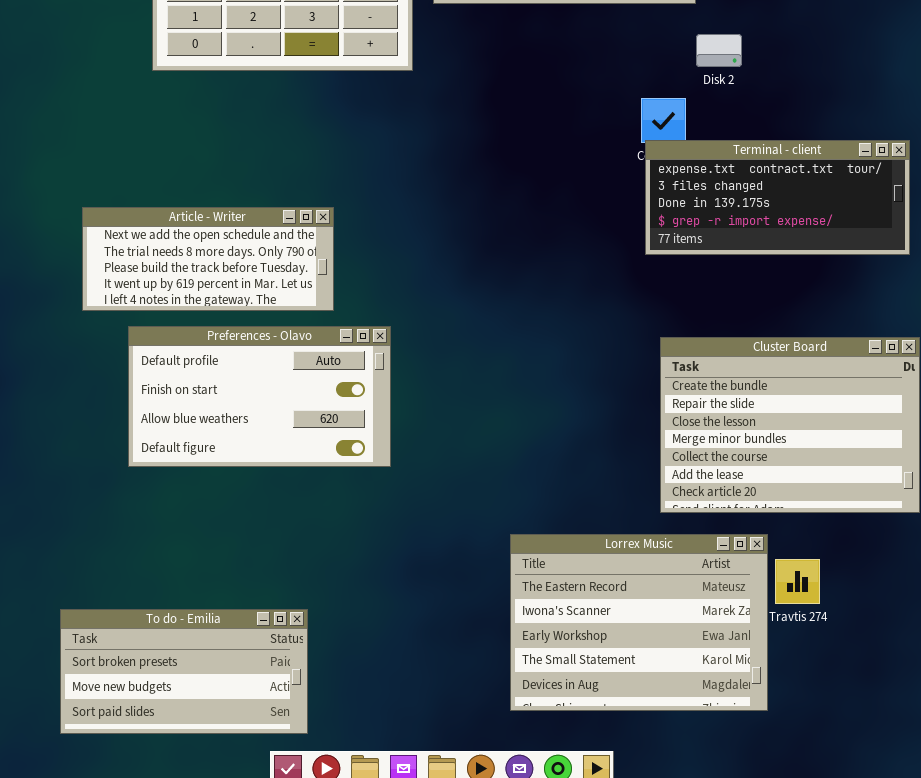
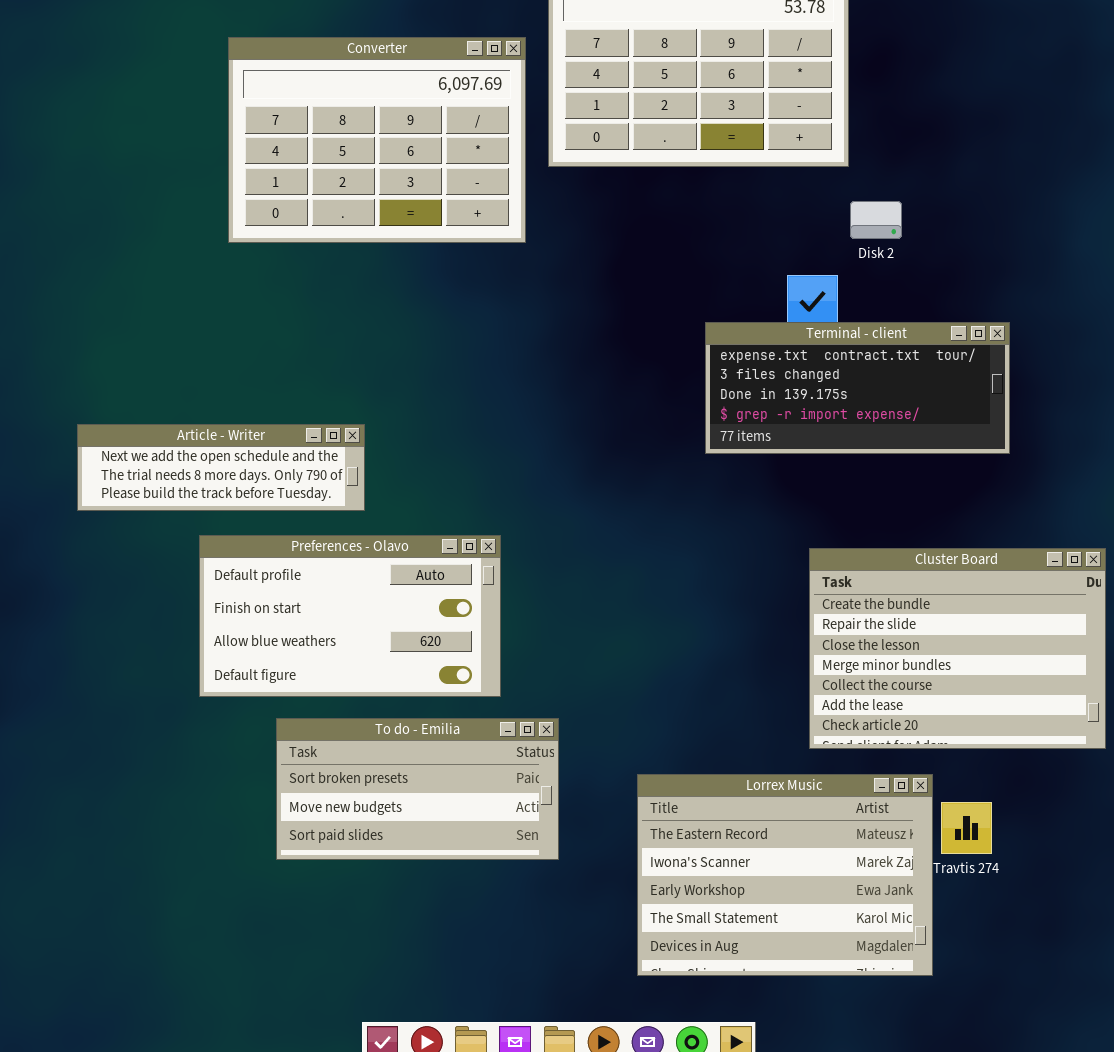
Terminal - client: [645,140,910,255] -> [705,322,1010,454], moved
Article - Writer: [82,207,334,311] -> [77,424,365,511], moved, resized
To do - Emilia: [60,609,308,734] -> [276,718,559,860], moved

